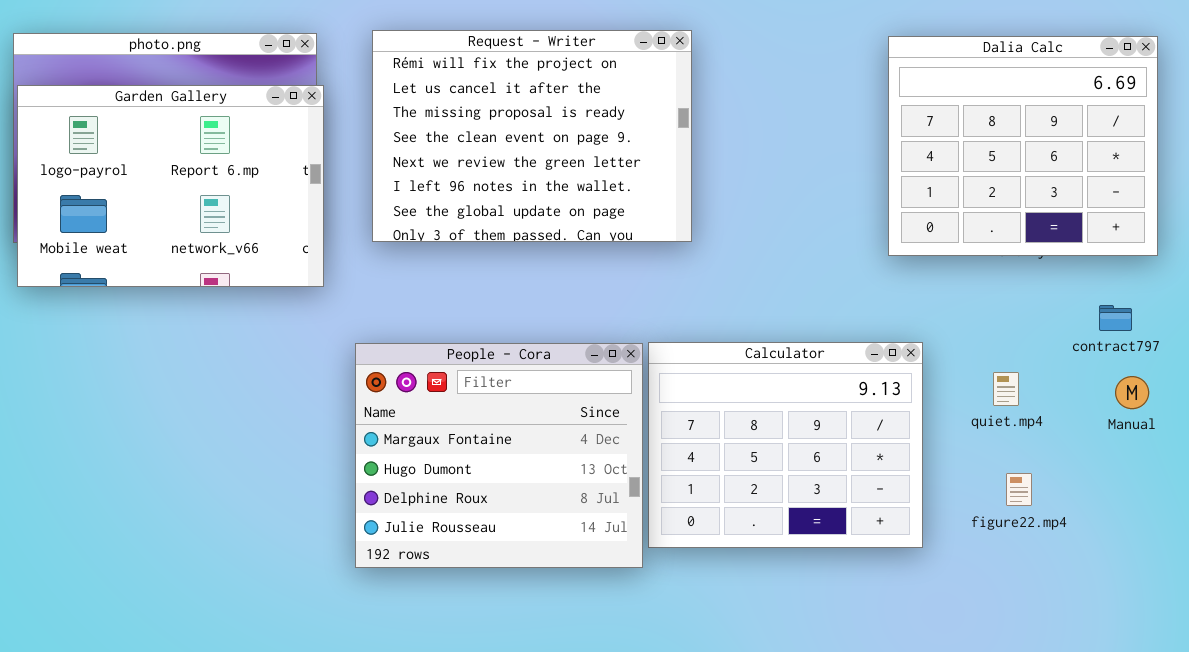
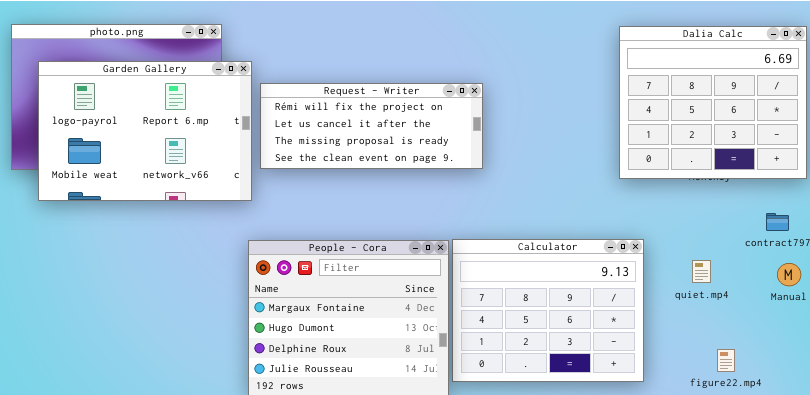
Request - Writer: [372,30,692,242] -> [260,83,483,169], resized
Garden Gallery: [17,85,324,287] -> [38,61,252,201], moved
figure22.mp4: [1006,473,1032,506] -> [717,349,735,372], moved

